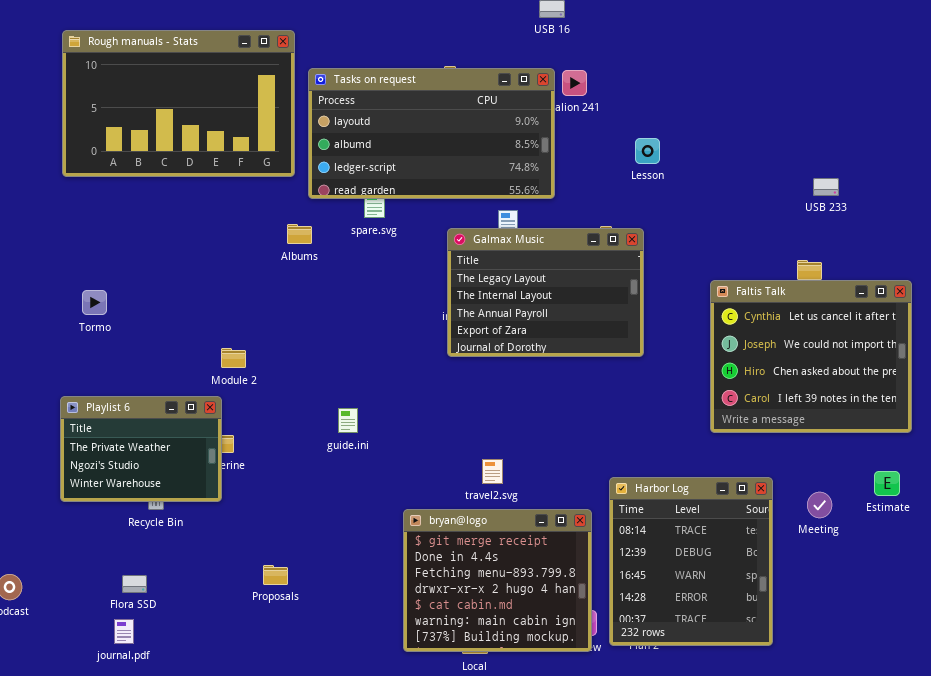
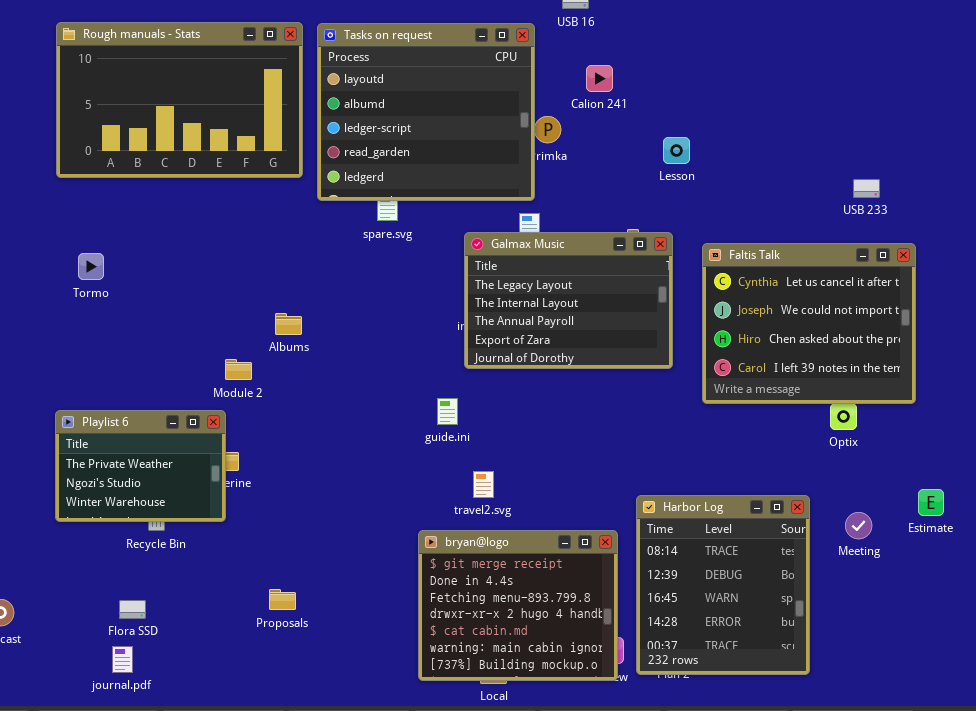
Tasks on request: [308,68,555,199] -> [317,23,535,201], resized
Albums: [287,224,312,244] -> [275,313,302,335], moved
Faltis Talk: [710,280,912,433] -> [702,243,916,404], moved
Tormo: [82,290,107,315] -> [78,253,104,280], moved
guide.ini: [338,408,358,433] -> [437,398,458,425], moved
travel2.svg: [482,459,503,484] -> [473,471,494,498], moved

